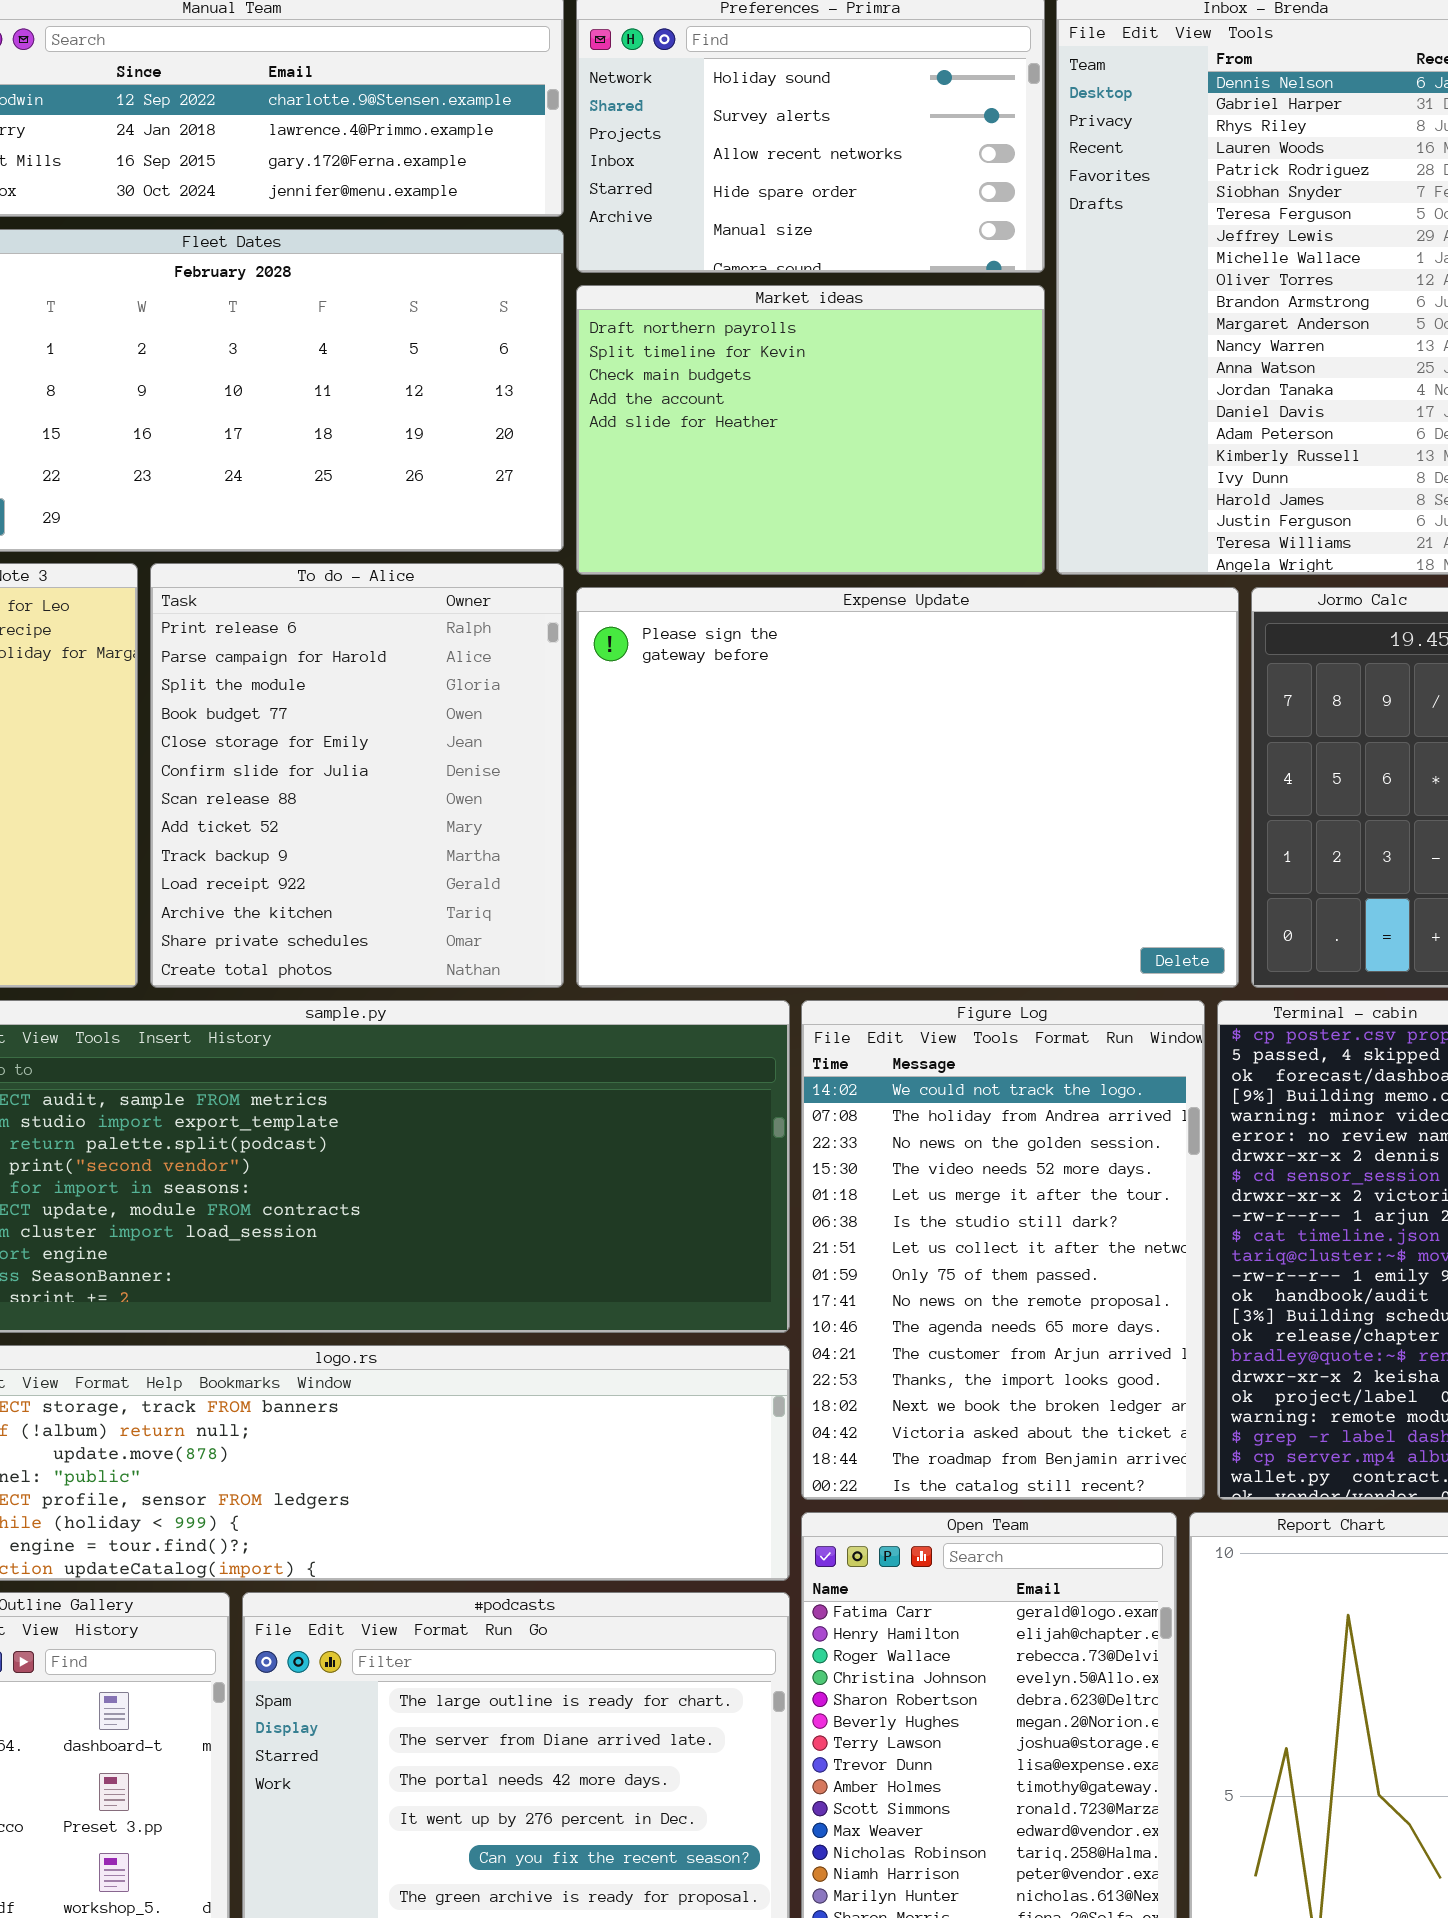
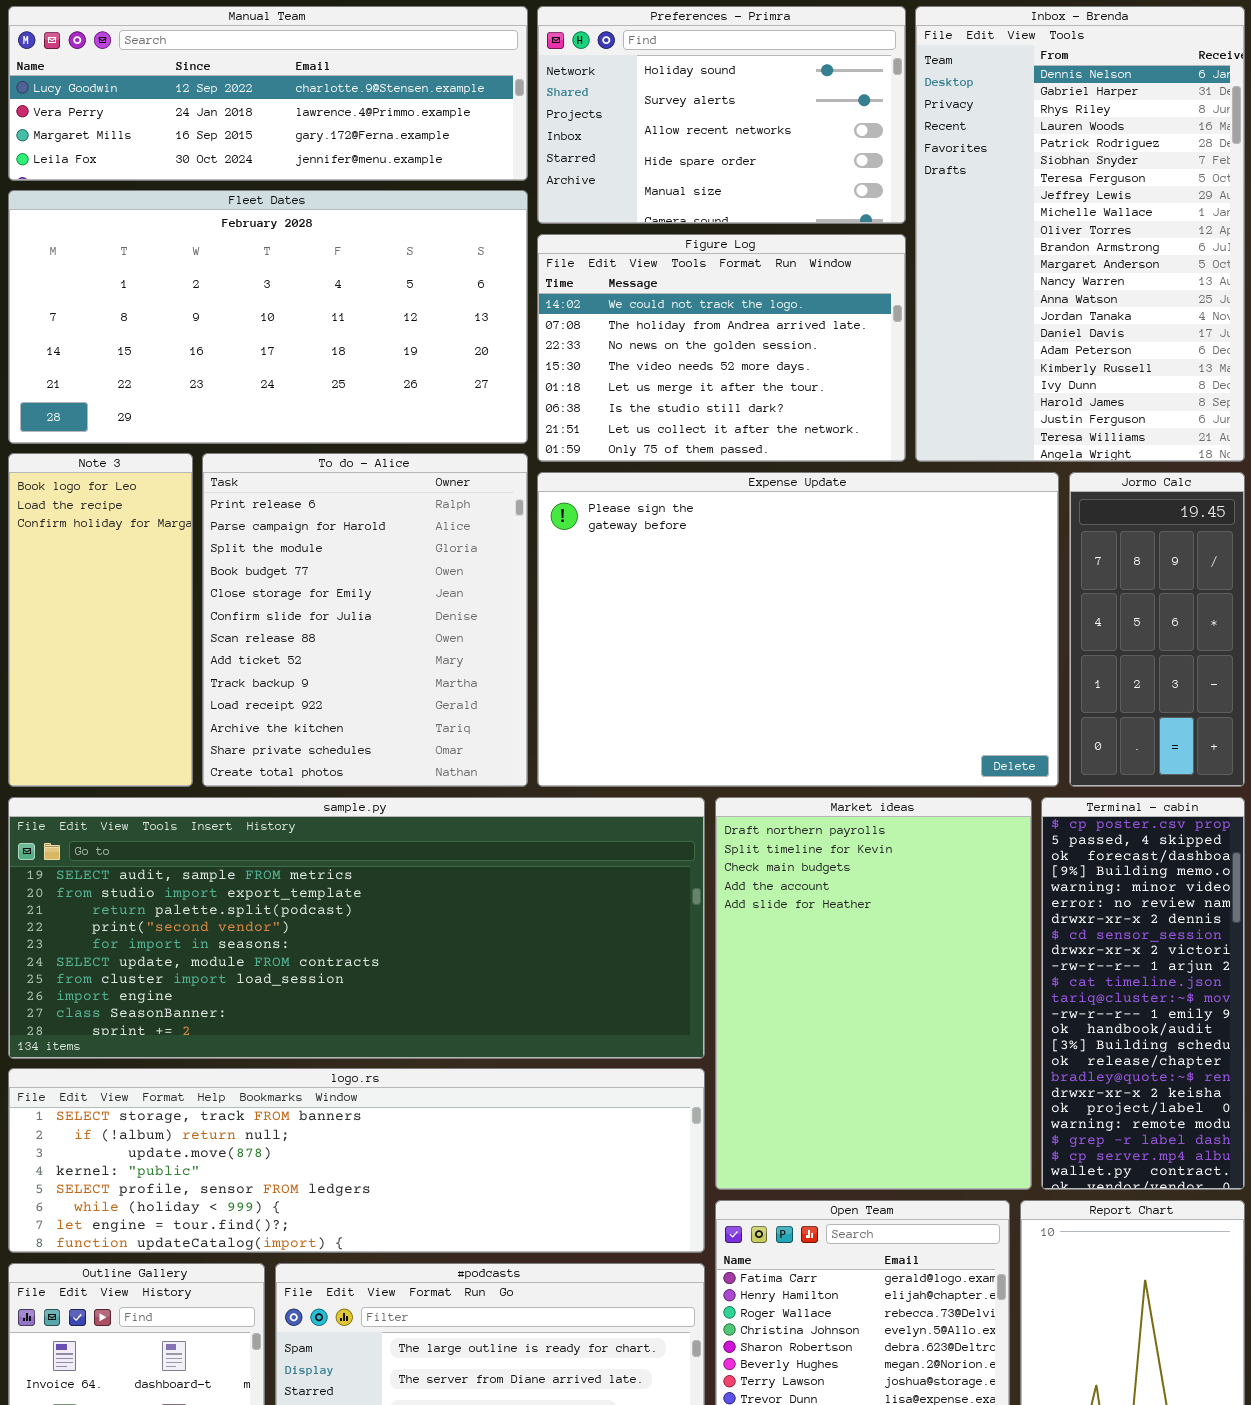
Market ideas: [576,285,1045,575] -> [715,797,1032,1190], moved, resized
Figure Log: [801,1000,1205,1500] -> [537,234,906,462], moved, resized

